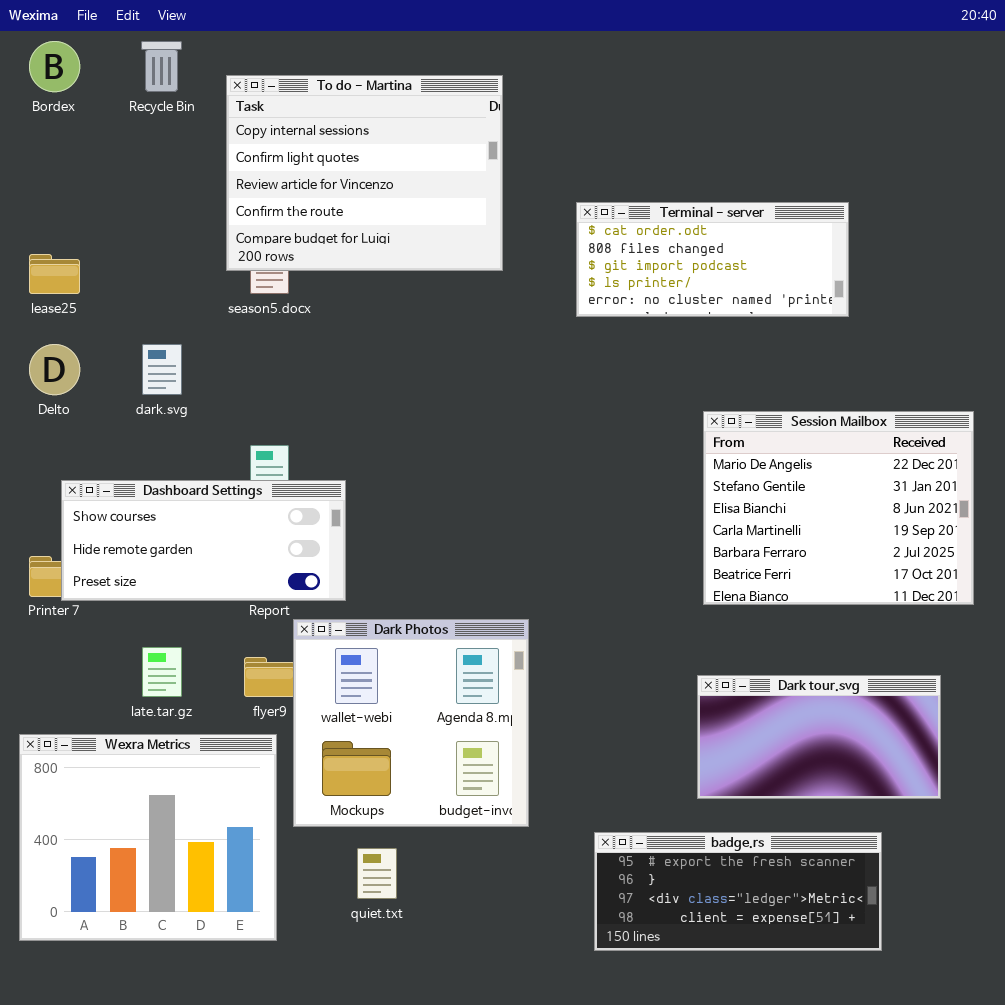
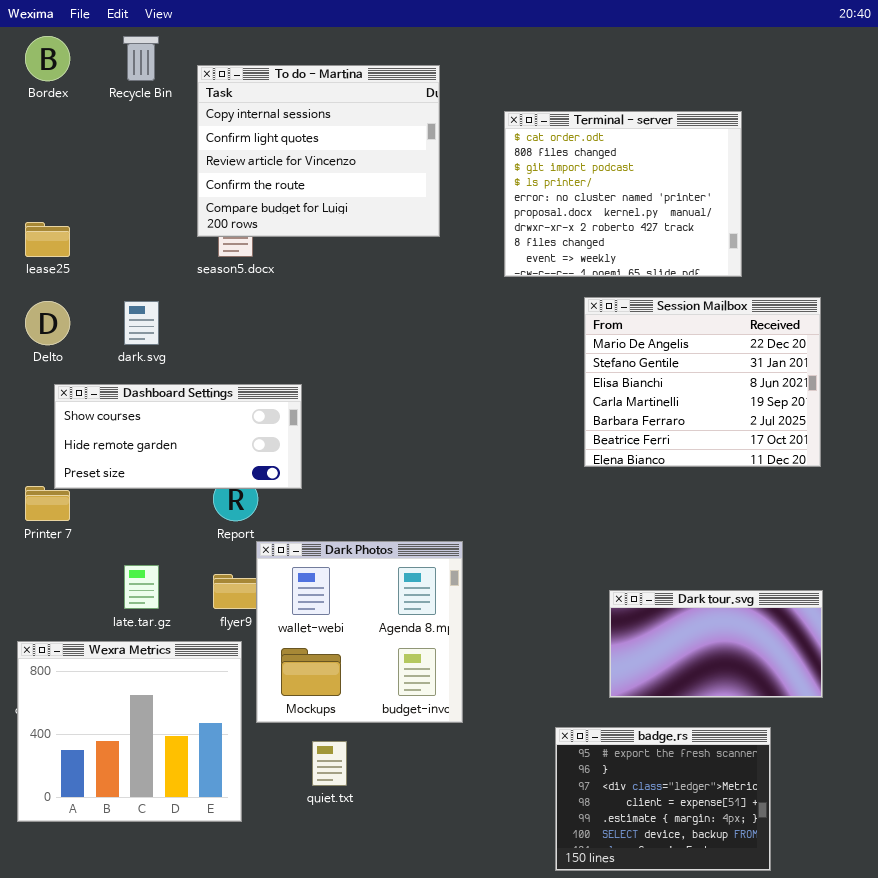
Terminal - server: [576,202,849,317] -> [504,111,742,277], resized
Session Mailbox: [703,411,974,605] -> [584,297,821,467], moved
Dashboard Settings: [61,480,346,601] -> [54,384,302,489], moved
badge.rs: [594,832,882,951] -> [555,727,771,871], resized

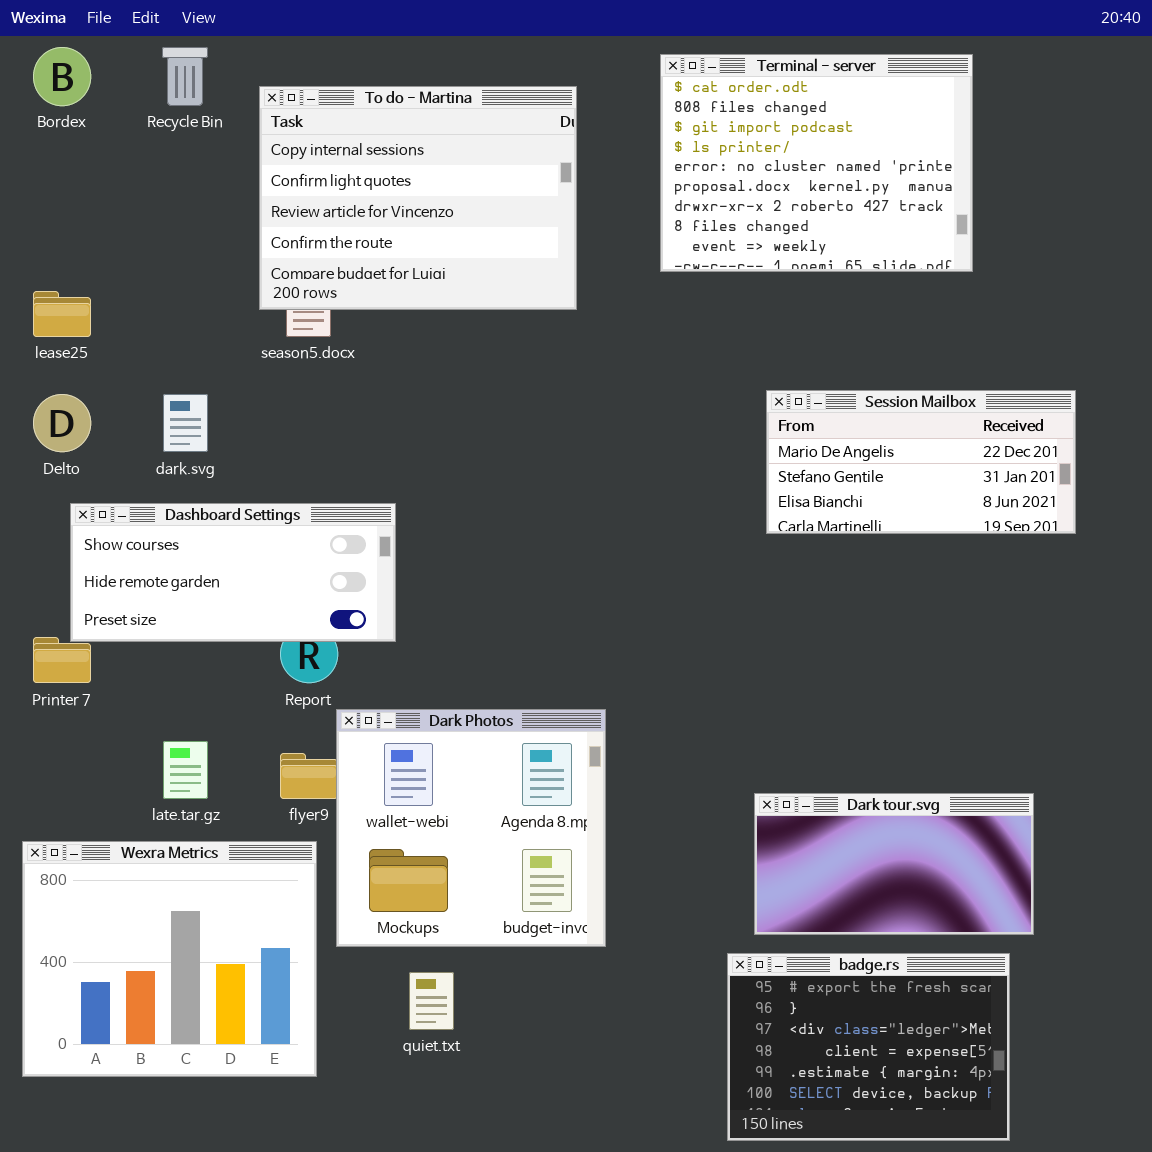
Terminal - server: [504,111,742,277] -> [660,54,973,272], moved
Session Mailbox: [584,297,821,467] -> [766,390,1076,534], resized
Dark tour.svg: [609,590,823,698] -> [754,793,1034,935], moved

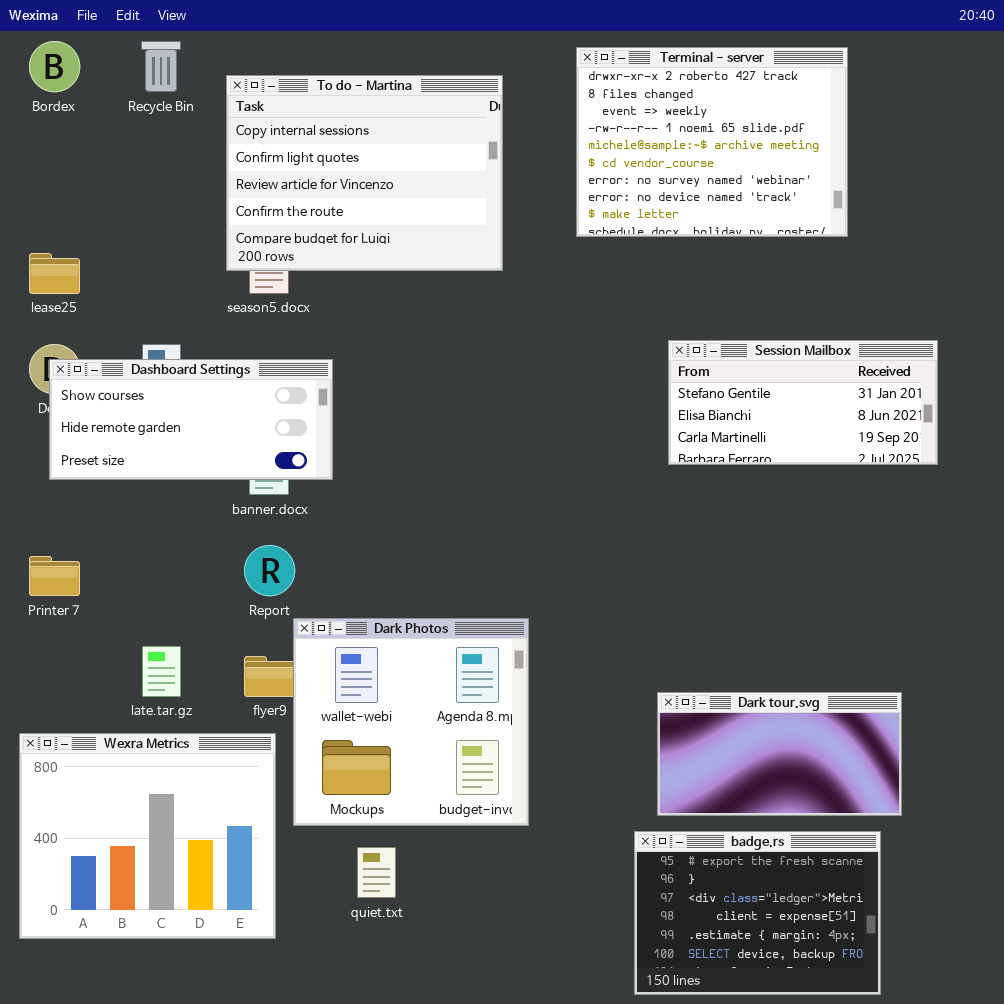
Terminal - server: [660,54,973,272] -> [576,47,848,237], scrolled down 6 rows
Session Mailbox: [766,390,1076,534] -> [668,340,938,465], scrolled down 1 row
Dashboard Settings: [70,503,396,642] -> [49,359,333,480], moved

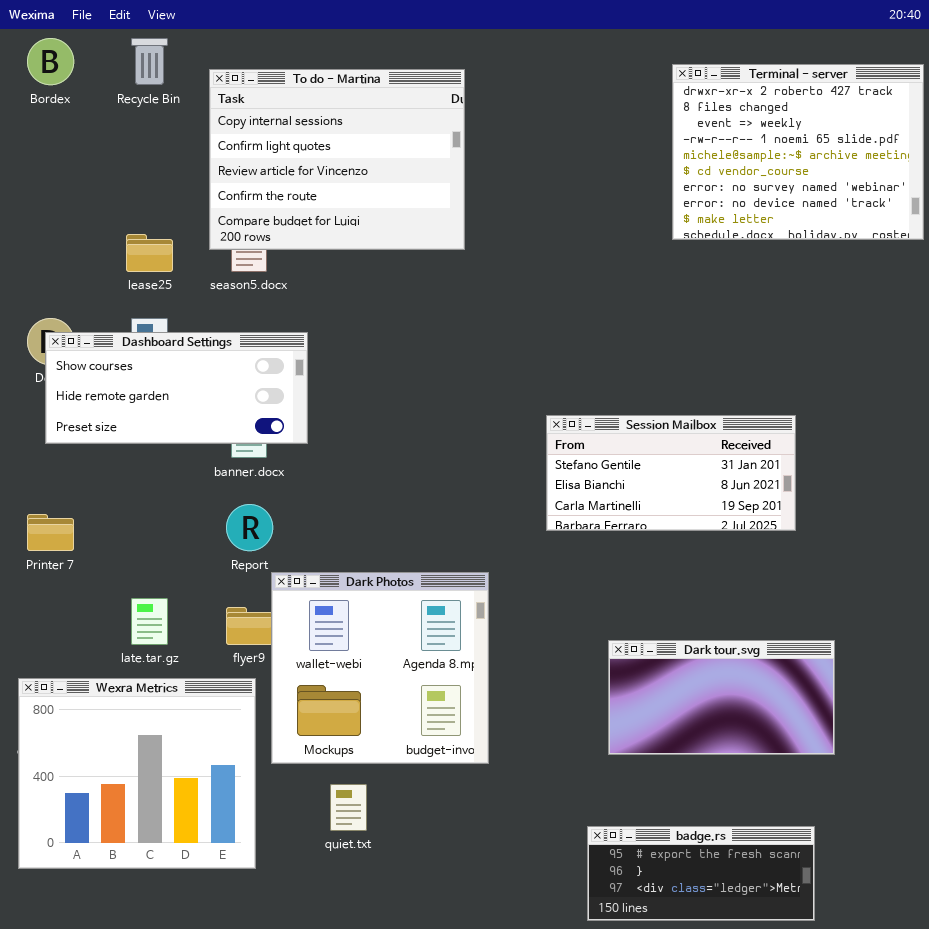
Terminal - server: [576,47,848,237] -> [672,64,924,240], moved
lease25: [29,253,80,294] -> [126,234,173,272], moved
Session Mailbox: [668,340,938,465] -> [546,415,796,531], moved
badge.rs: [634,831,881,995] -> [587,826,815,921], resized

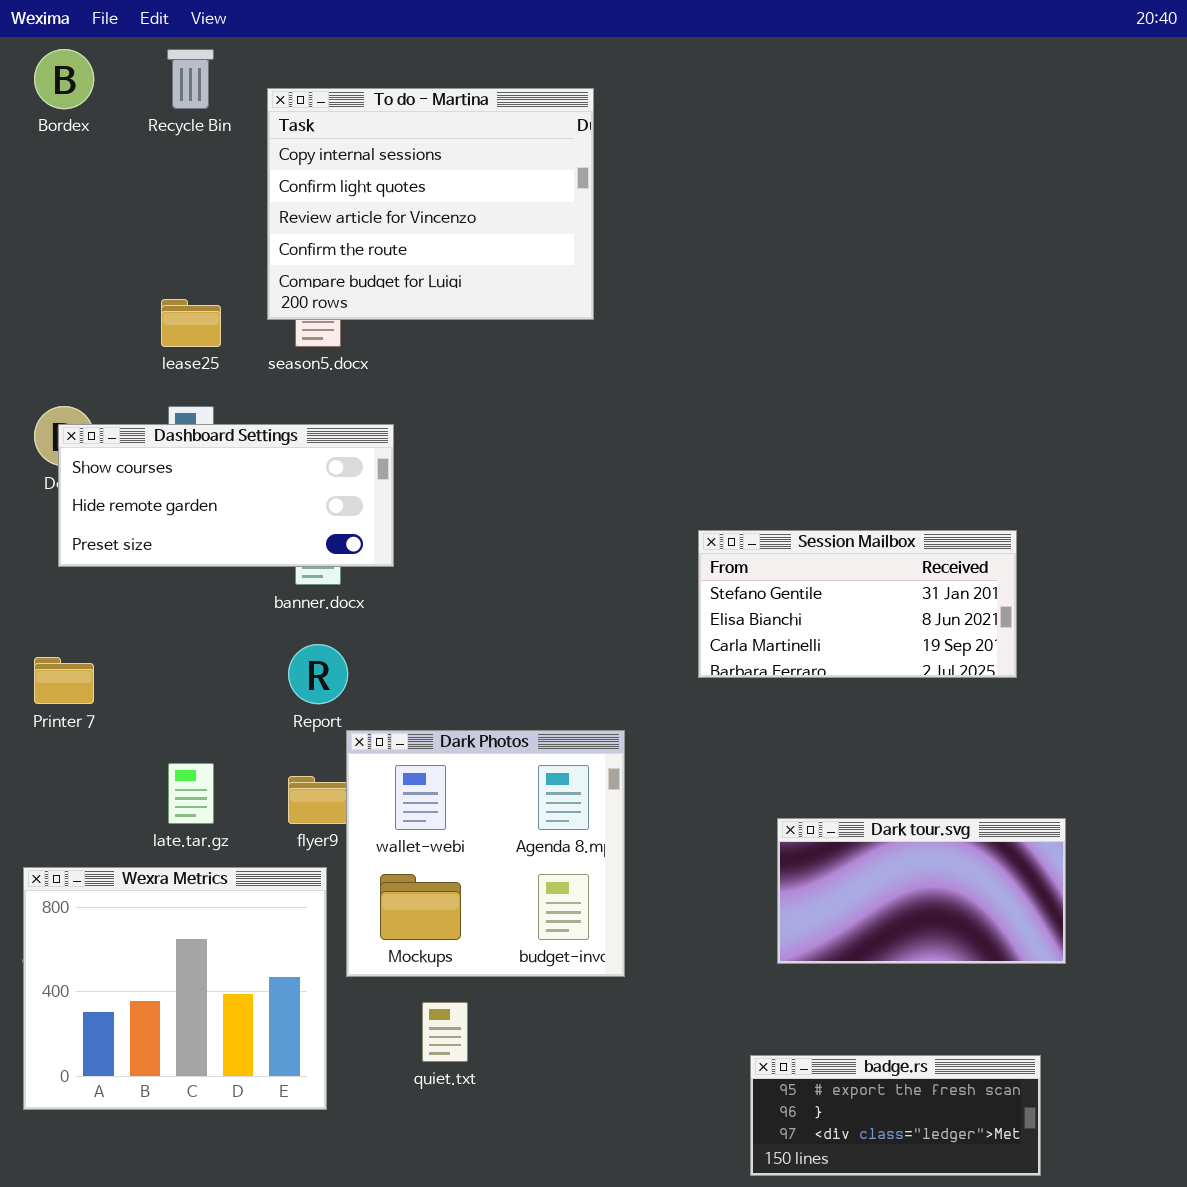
Terminal - server: [672,64,924,240] -> none, closed

